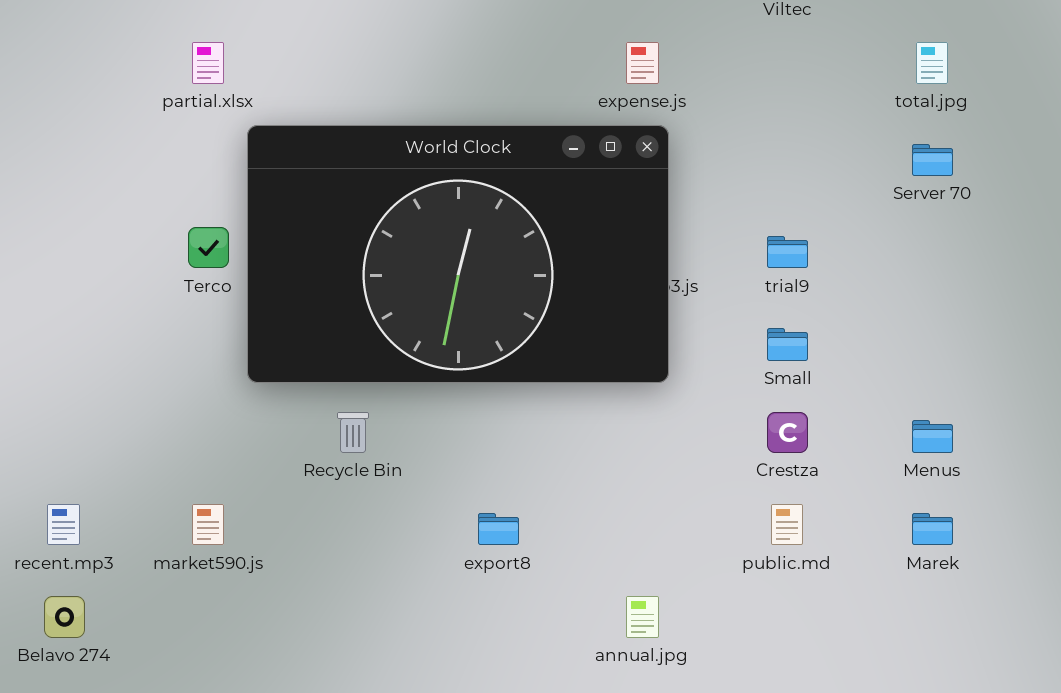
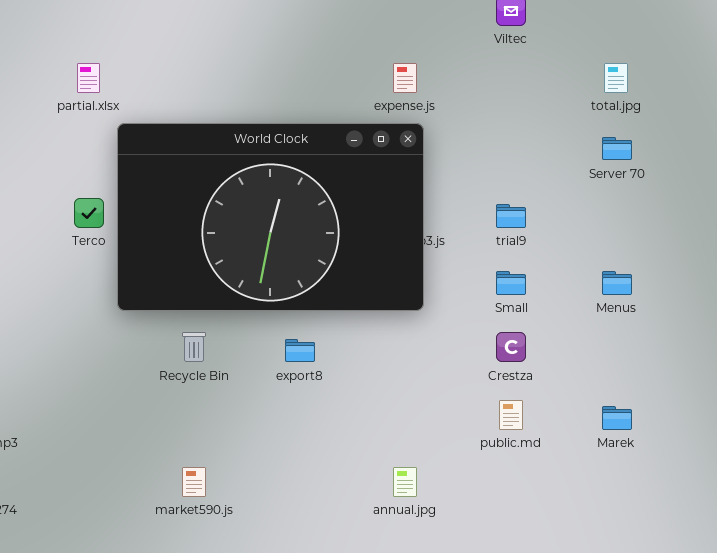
Menus: [912,420,953,453] -> [602,271,632,295], moved
market590.js: [192,504,224,545] -> [182,467,206,497], moved
export8: [478,513,519,545] -> [285,339,315,362], moved

